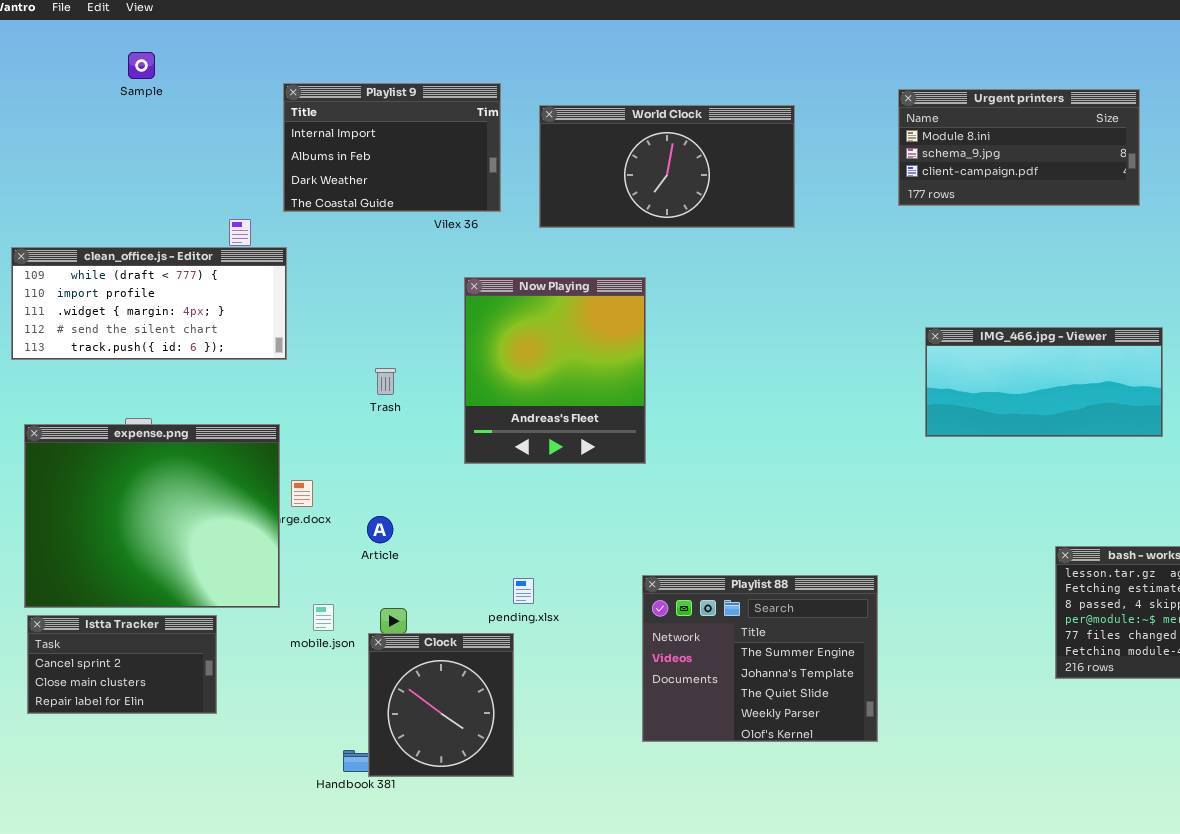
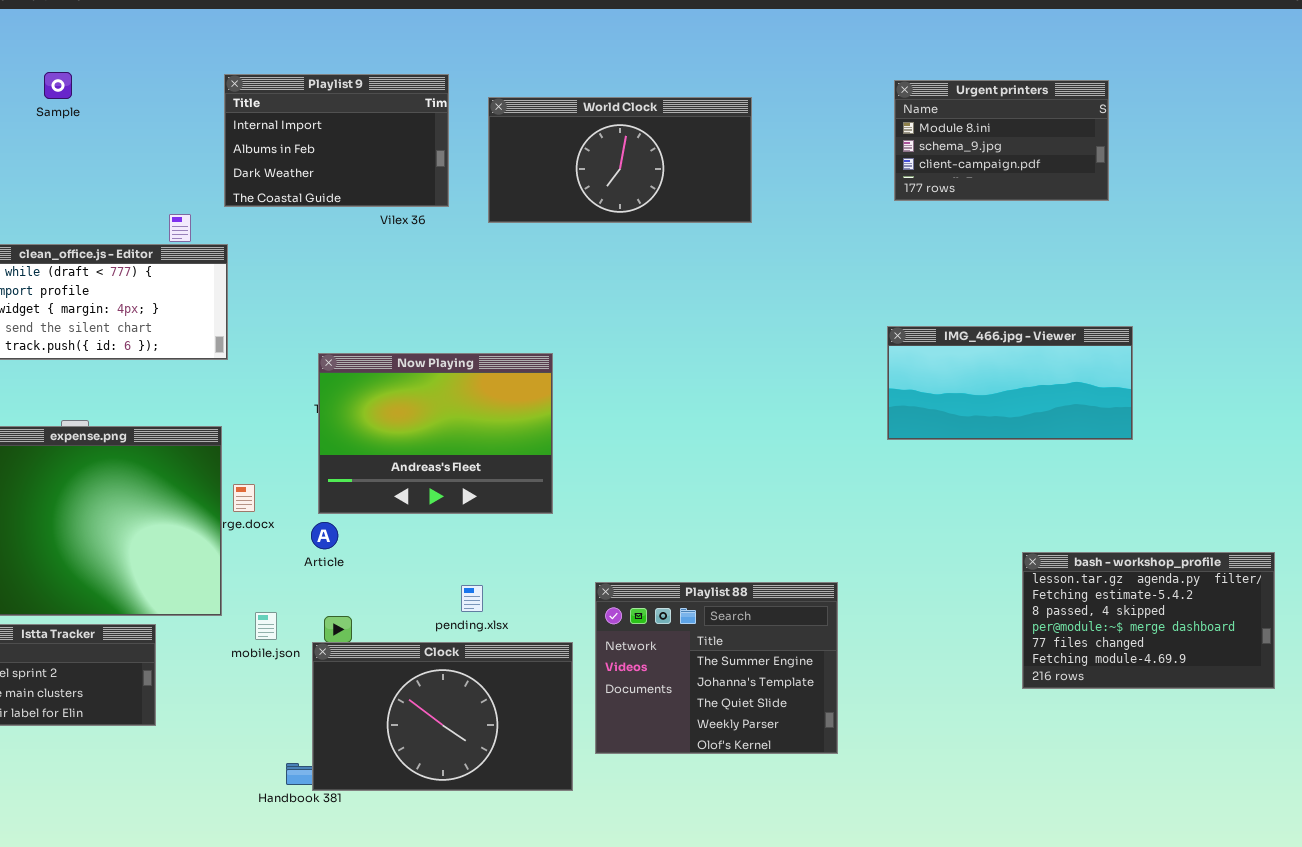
Sample: [128,52,155,79] -> [44,72,72,99], moved
Urgent printers: [898,89,1140,206] -> [894,80,1109,201], resized
Now Playing: [464,277,646,464] -> [318,353,553,514], moved, resized
Clock: [368,633,514,777] -> [312,642,573,791], resized

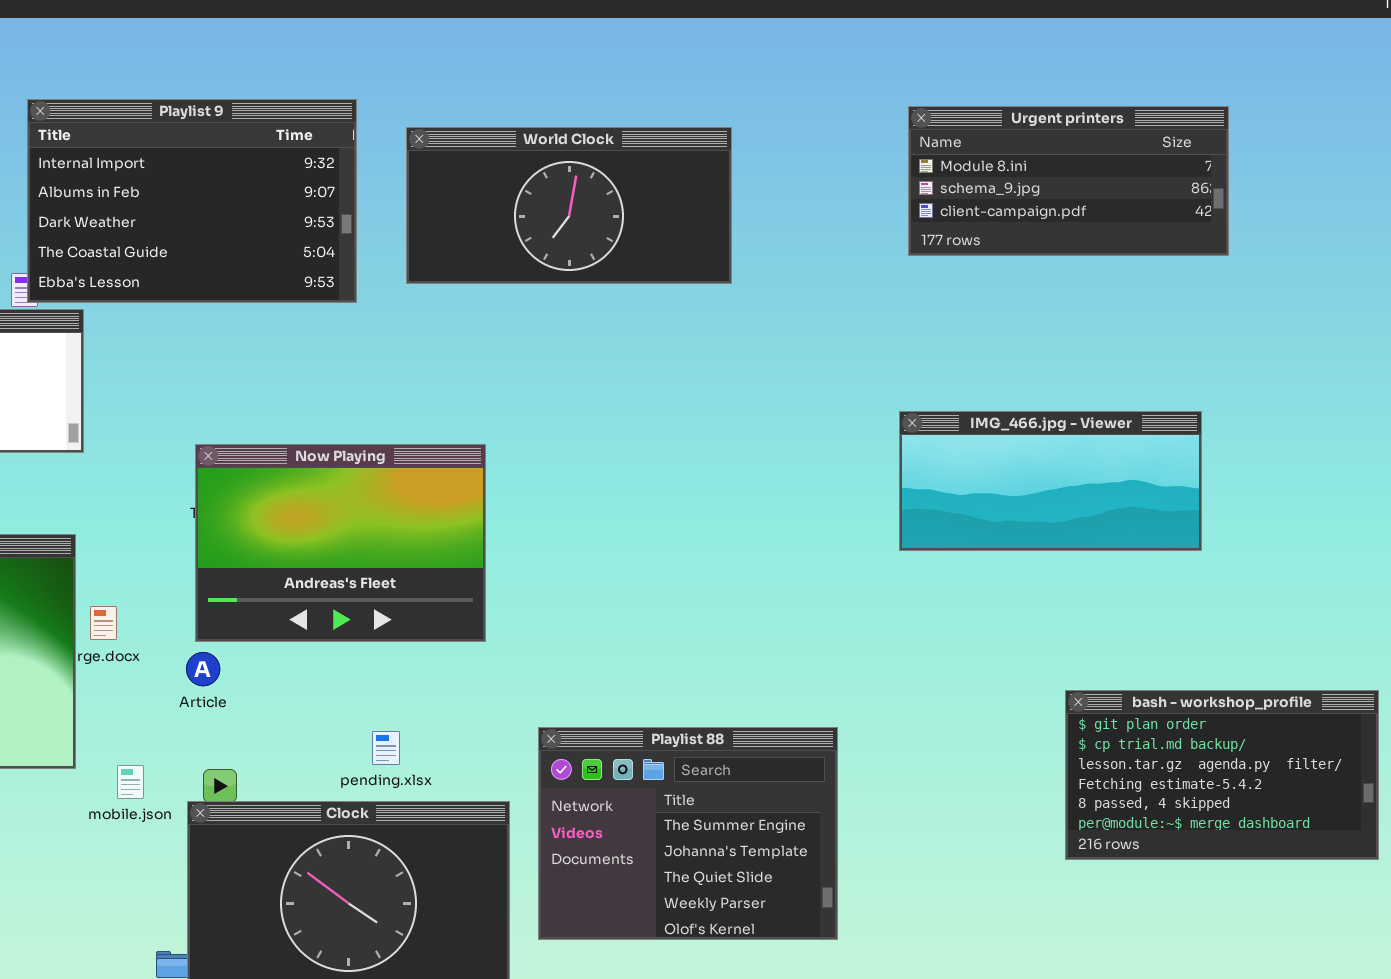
Playlist 9: [224,74,449,207] -> [27,99,357,303], resized
Urgent printers: [894,80,1109,201] -> [908,106,1229,256], resized
bash - workshop_profile: [1022,552,1275,689] -> [1065,690,1379,860], scrolled up 2 rows

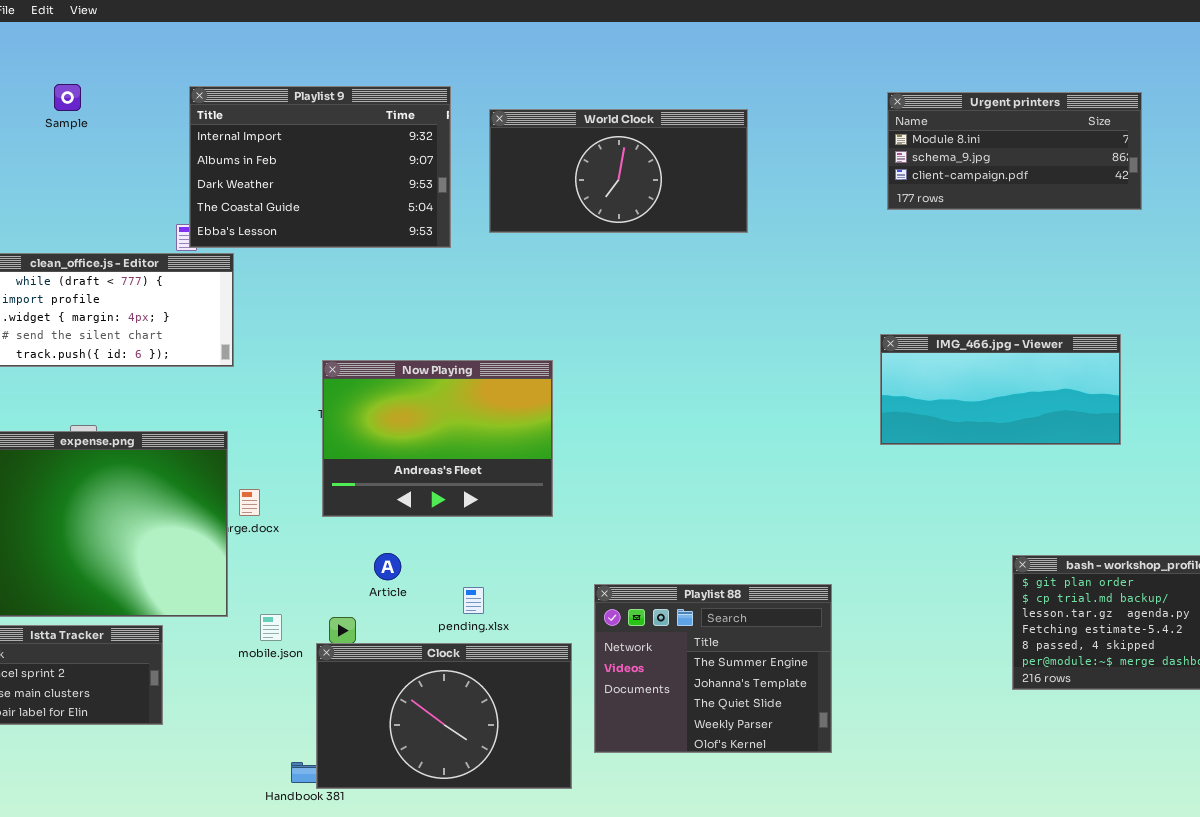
Article: [186,652,220,686] -> [374,553,401,580], moved

